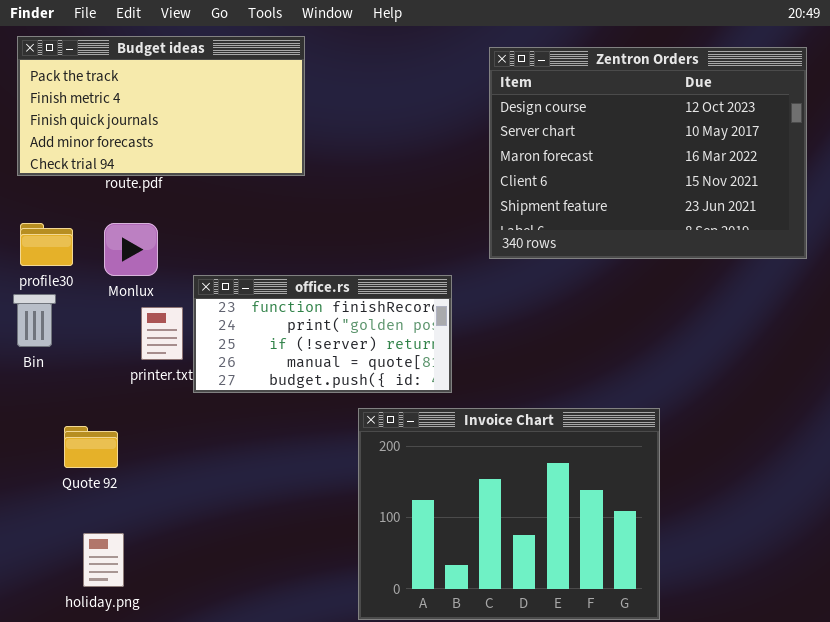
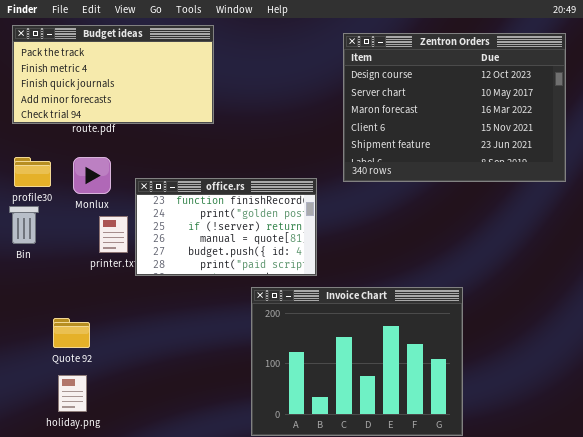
office.rs: [193,275,452,393] -> [135,178,317,276], resized
Quote 92: [64,426,118,468] -> [53,318,90,348], moved

